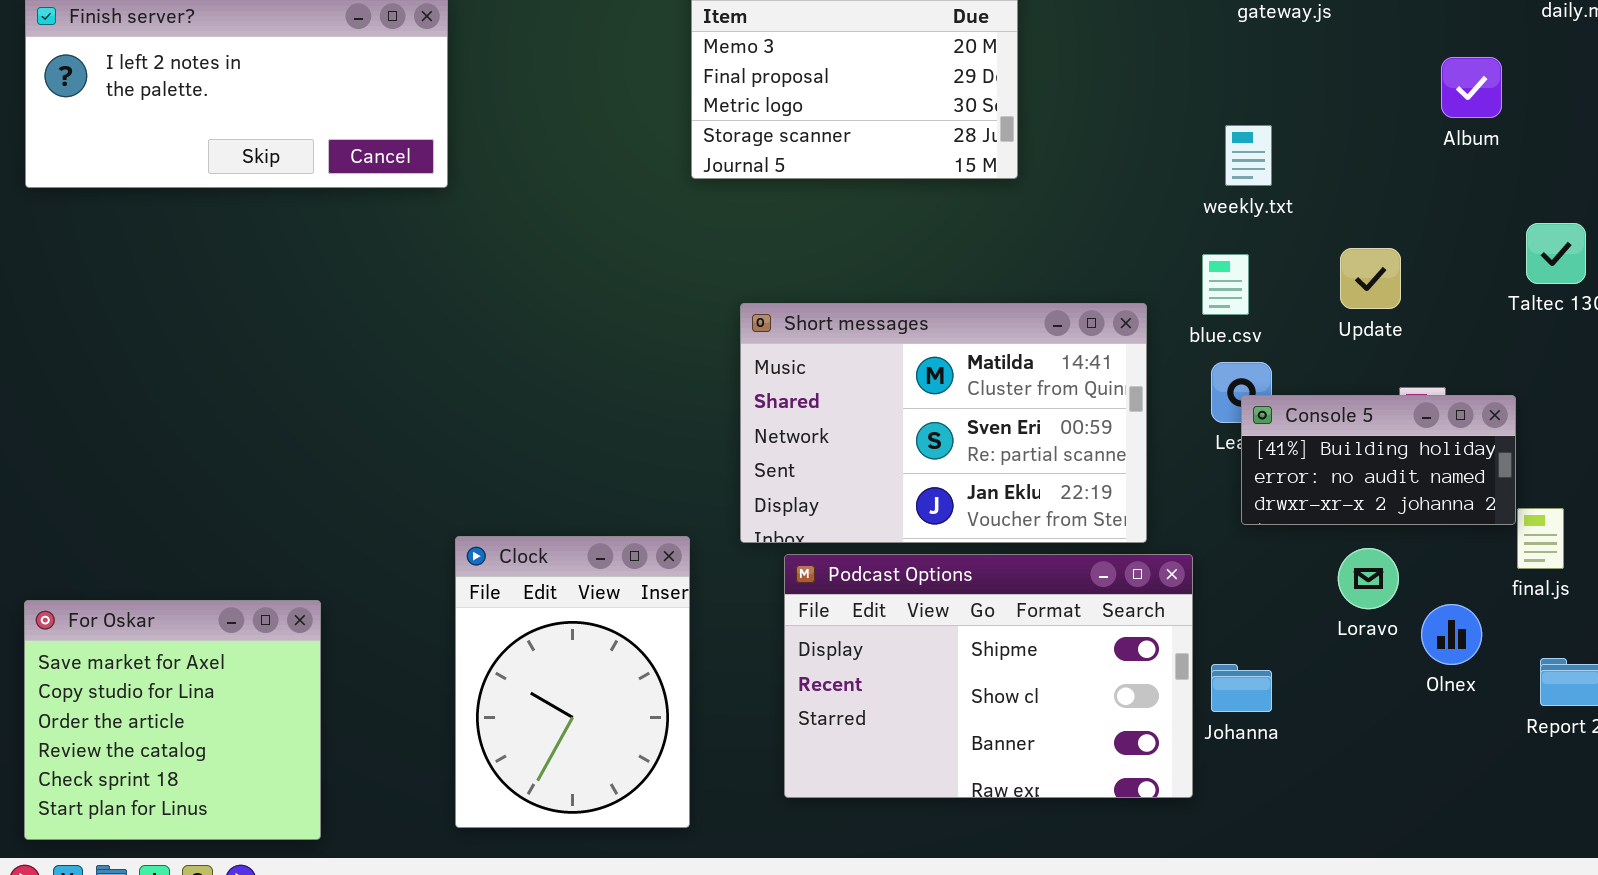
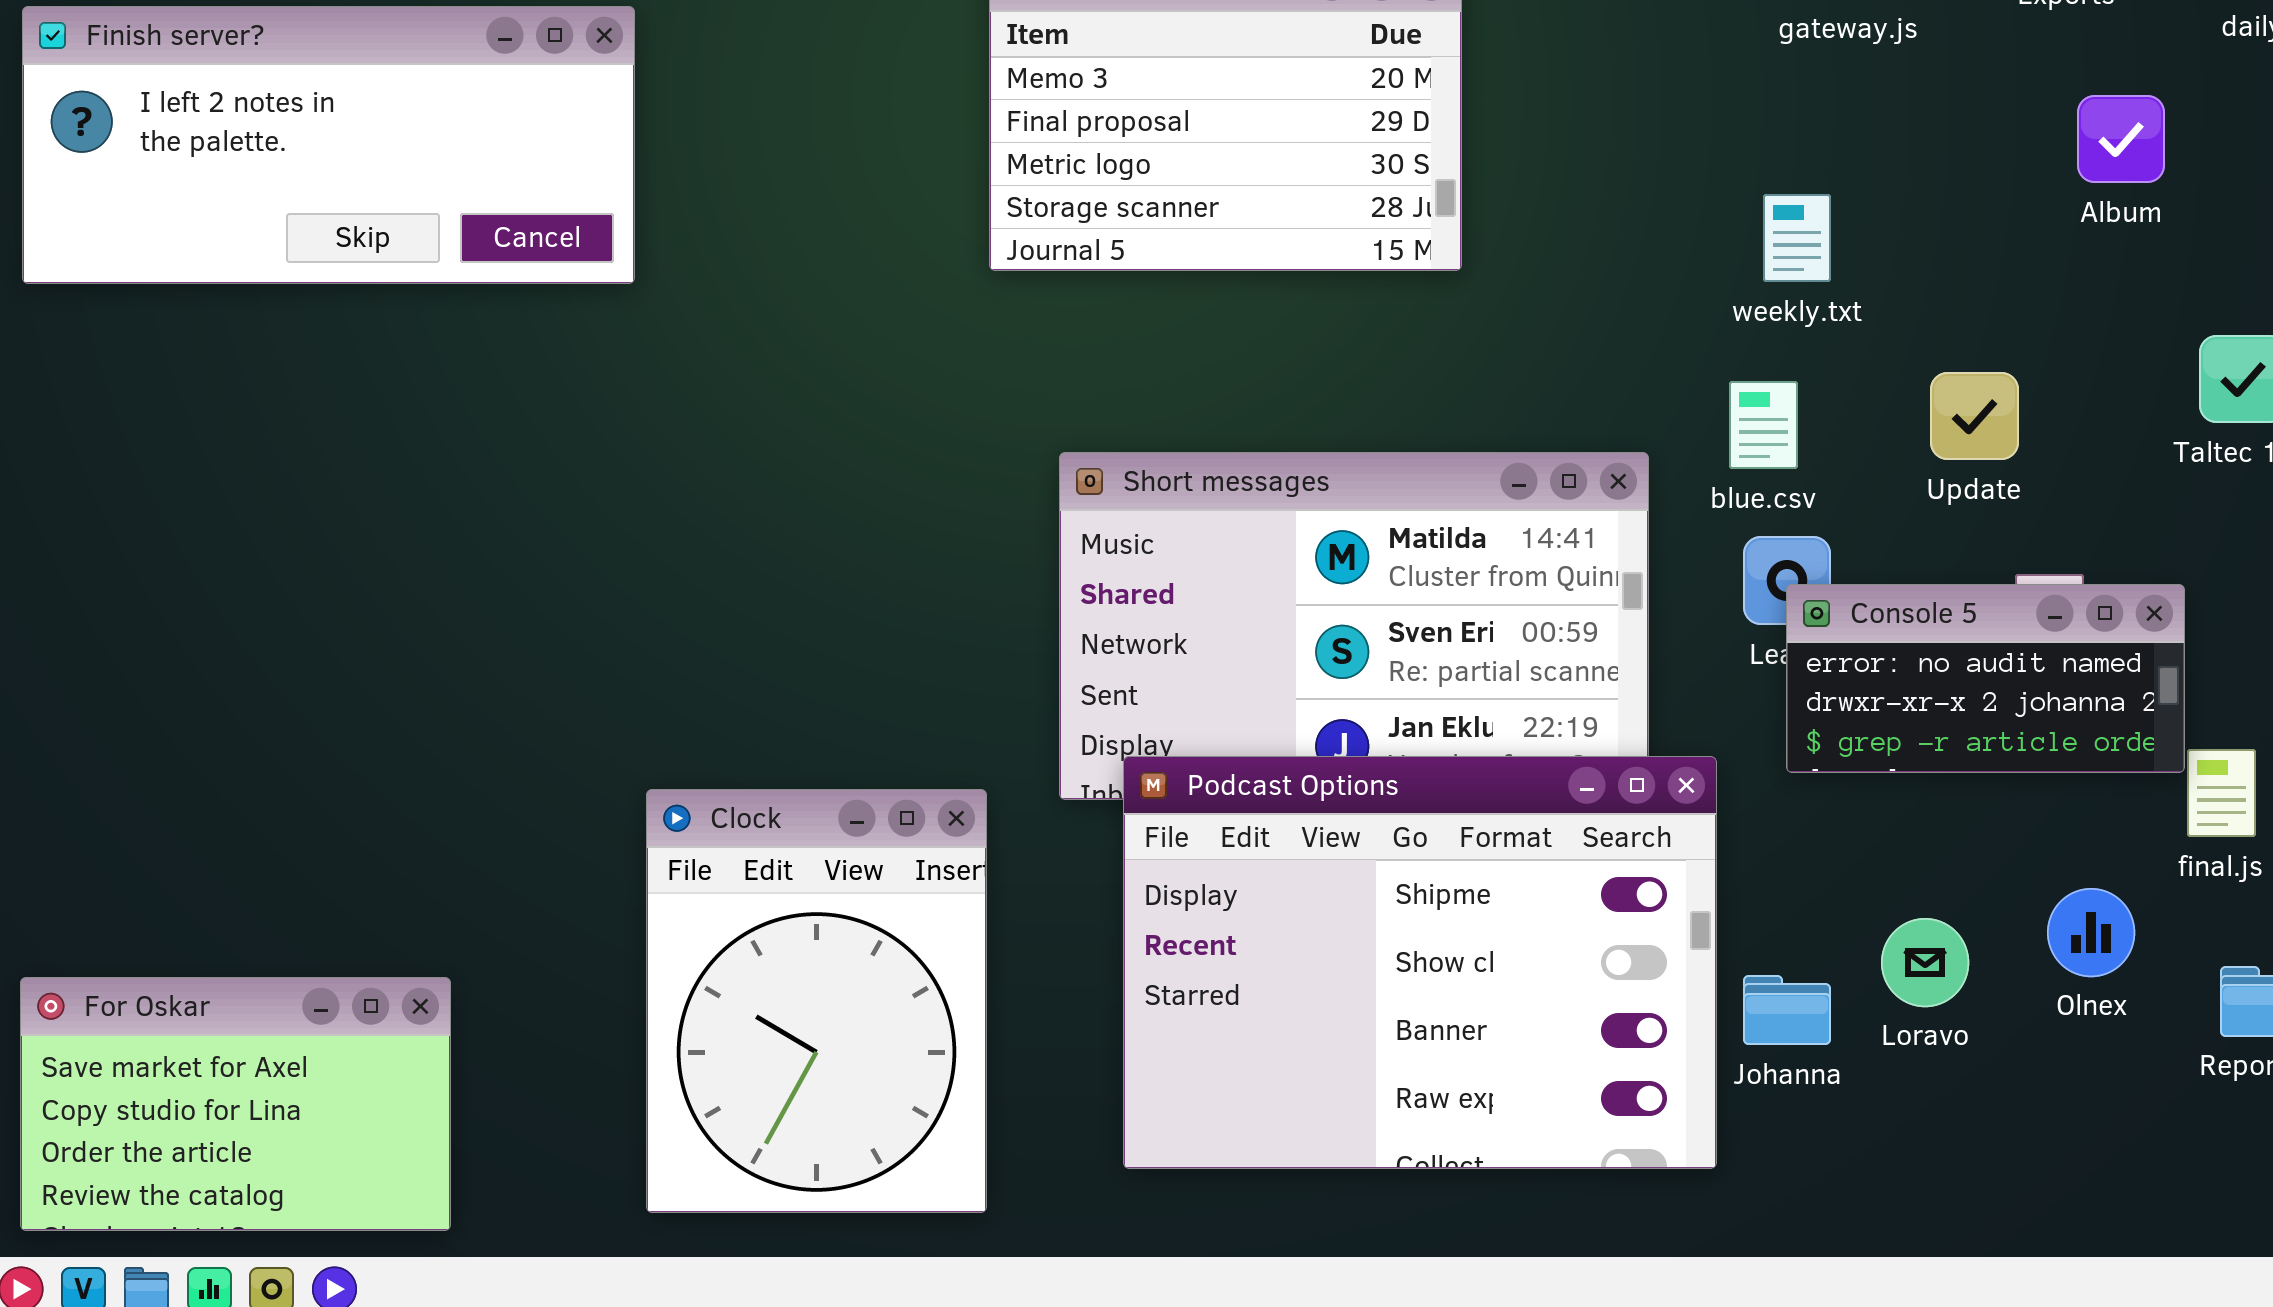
Console 5: [1241,395,1516,525] -> [1786,584,2185,773], scrolled down 1 row
Loravo: [1338,548,1399,609] -> [1881,918,1969,1007], moved
Podcast Options: [784,554,1193,798] -> [1123,756,1717,1169], resized
For Oskar: [24,600,321,840] -> [20,977,451,1231], resized

